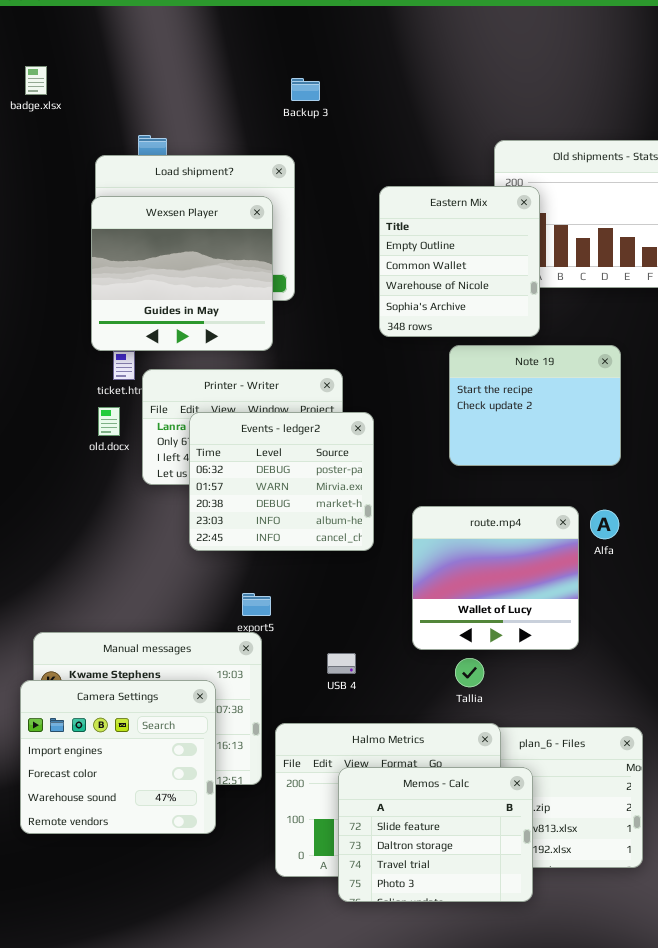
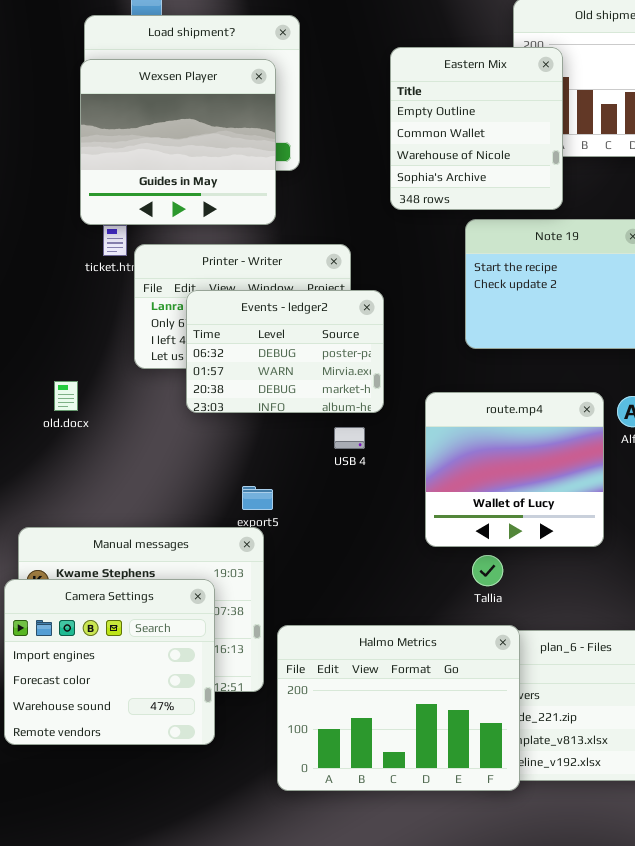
old.docx: [98,407,120,436] -> [54,381,78,411], moved
Events - ledger2: [189,412,374,551] -> [186,290,384,413], resized
USB 4: [327,653,356,674] -> [334,427,365,449], moved
Memos - Calc: [338,767,533,902] -> none, closed

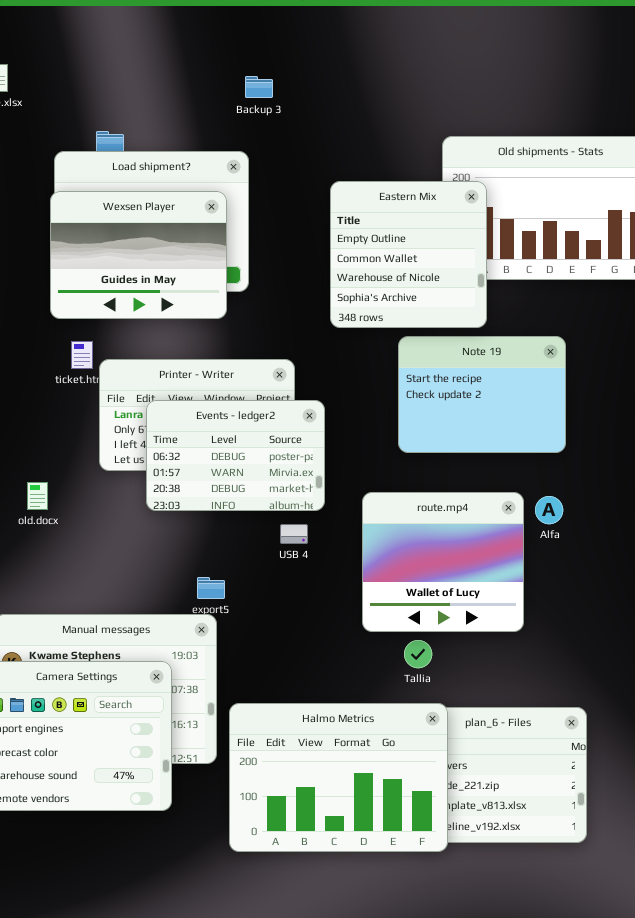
Wexsen Player: [80,59,276,225] -> [50,191,227,319], resized

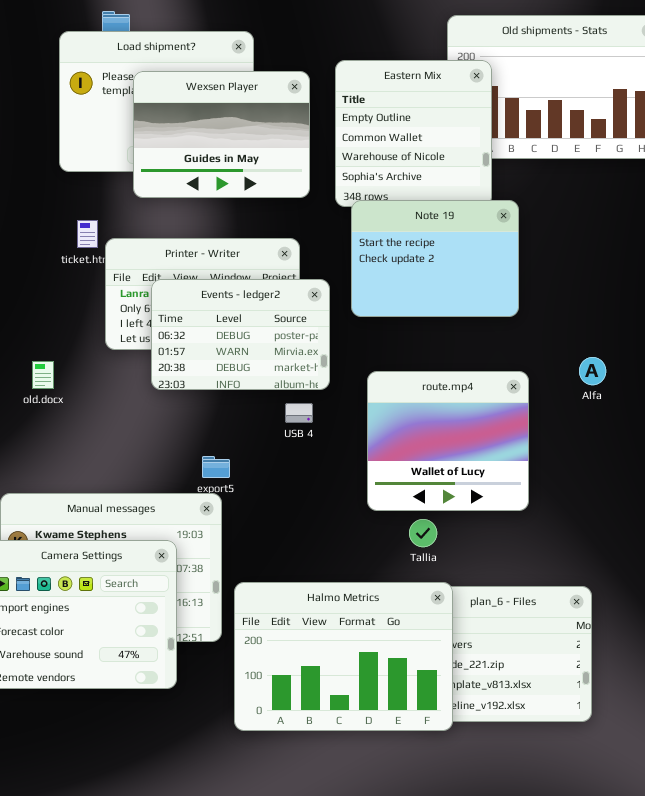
Wexsen Player: [50,191,227,319] -> [133,71,310,198], moved
Note 19: [398,336,566,453] -> [351,200,519,317], moved
Alfa: [535,496,563,524] -> [579,357,606,385], moved

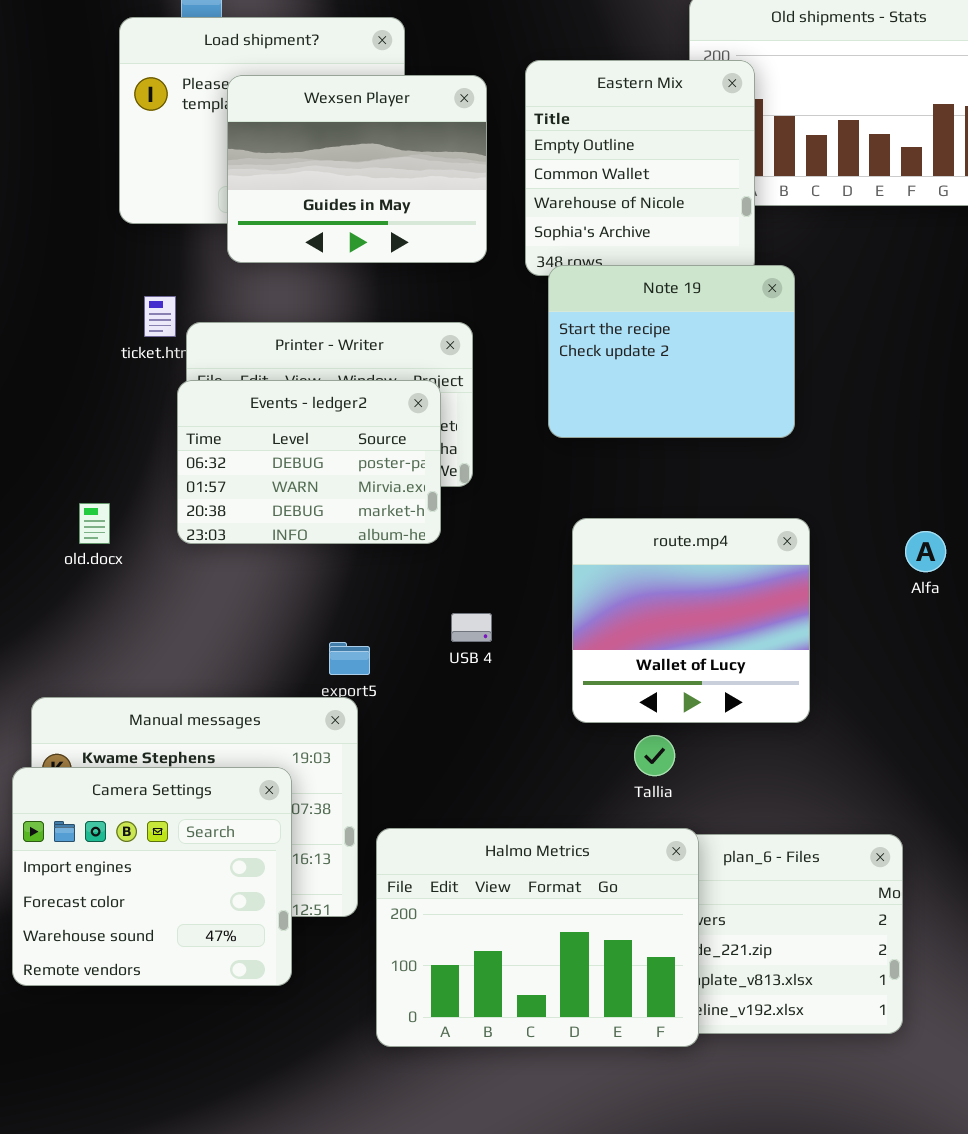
Events - ledger2: [151,279,330,390] -> [177,380,441,544], moved
Alfa: [579,357,606,385] -> [905,531,946,572], moved
USB 4: [285,403,313,423] -> [451,613,492,642], moved

